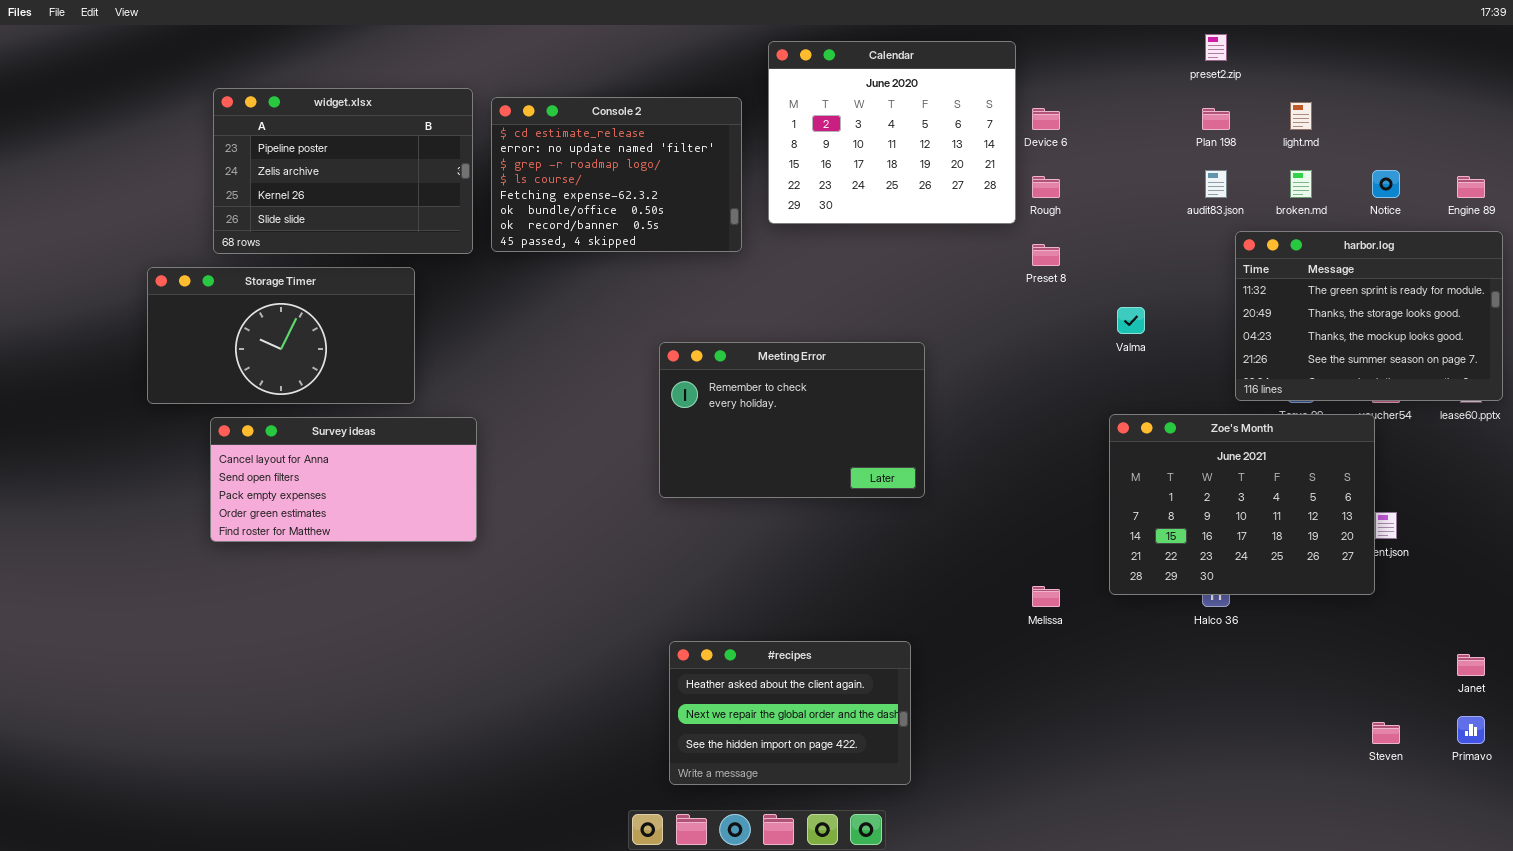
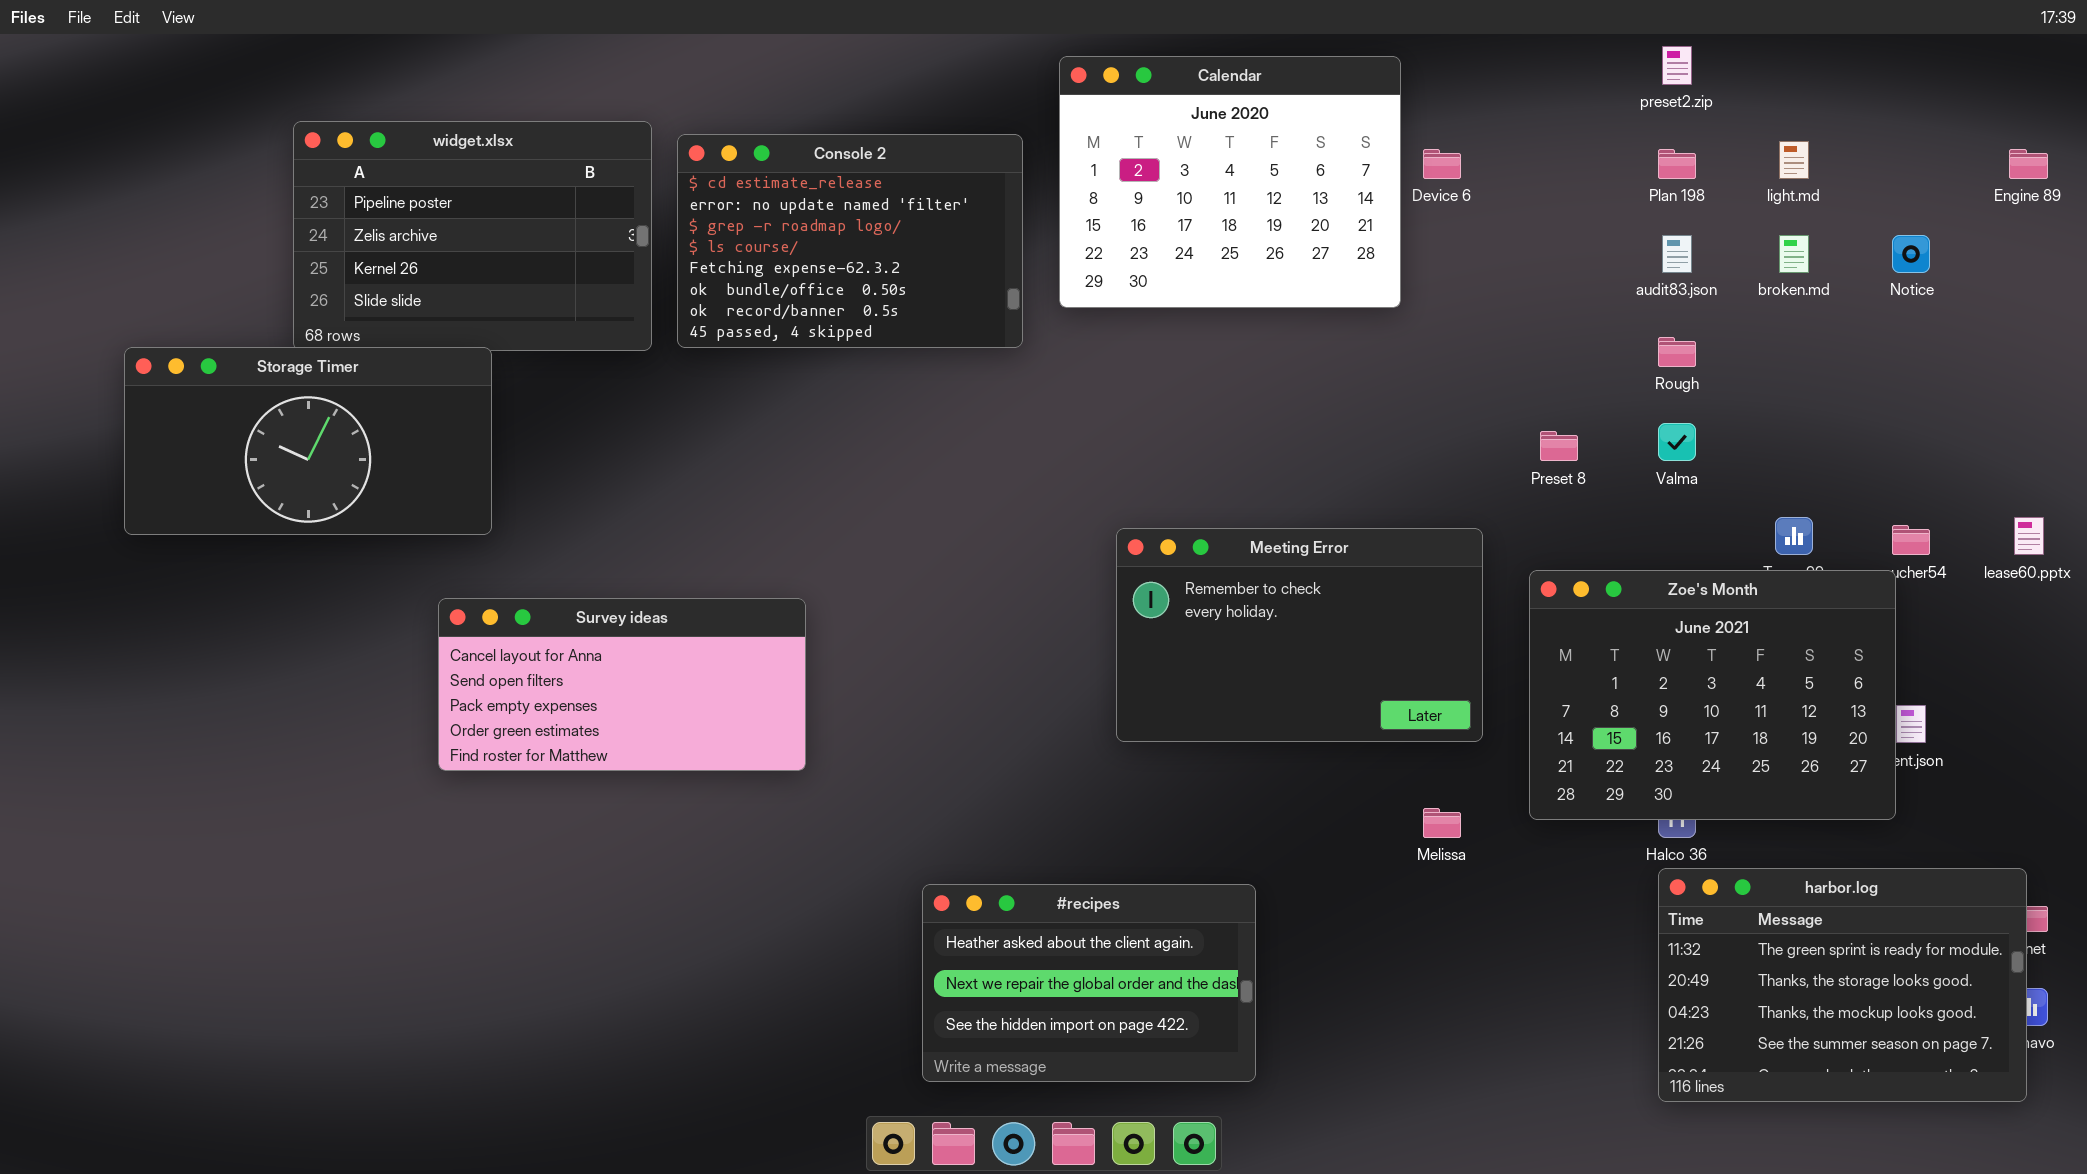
Rough: [1032,176,1060,198] -> [1658,337,1696,367], moved
Engine 89: [1457,176,1485,198] -> [2009,149,2048,179], moved
harbor.log: [1235,231,1503,401] -> [1658,868,2027,1102], moved
Preset 8: [1032,244,1060,266] -> [1540,431,1578,461], moved
Storage Timer: [147,267,415,404] -> [124,347,492,535], moved
Valma: [1117,307,1145,334] -> [1658,423,1696,461], moved
Meeting Error: [659,342,925,498] -> [1116,528,1483,742], moved
Survey ideas: [210,417,477,542] -> [438,598,806,771], moved

